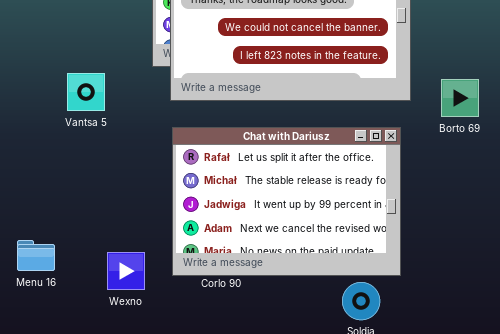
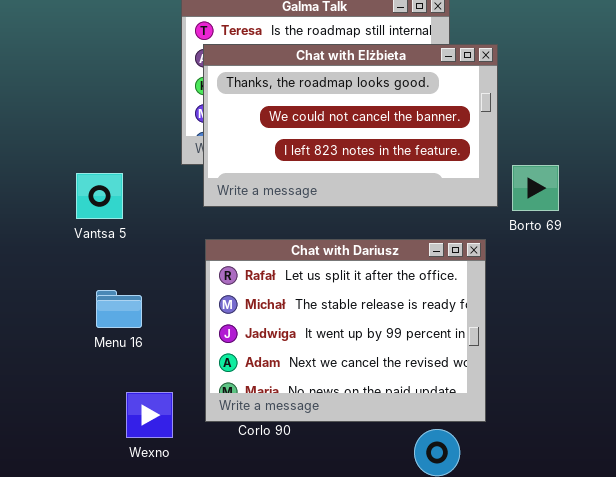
Borto 69: [441,79,479,117] -> [512,165,559,211], moved
Menu 16: [17,240,55,271] -> [96,290,142,328], moved

